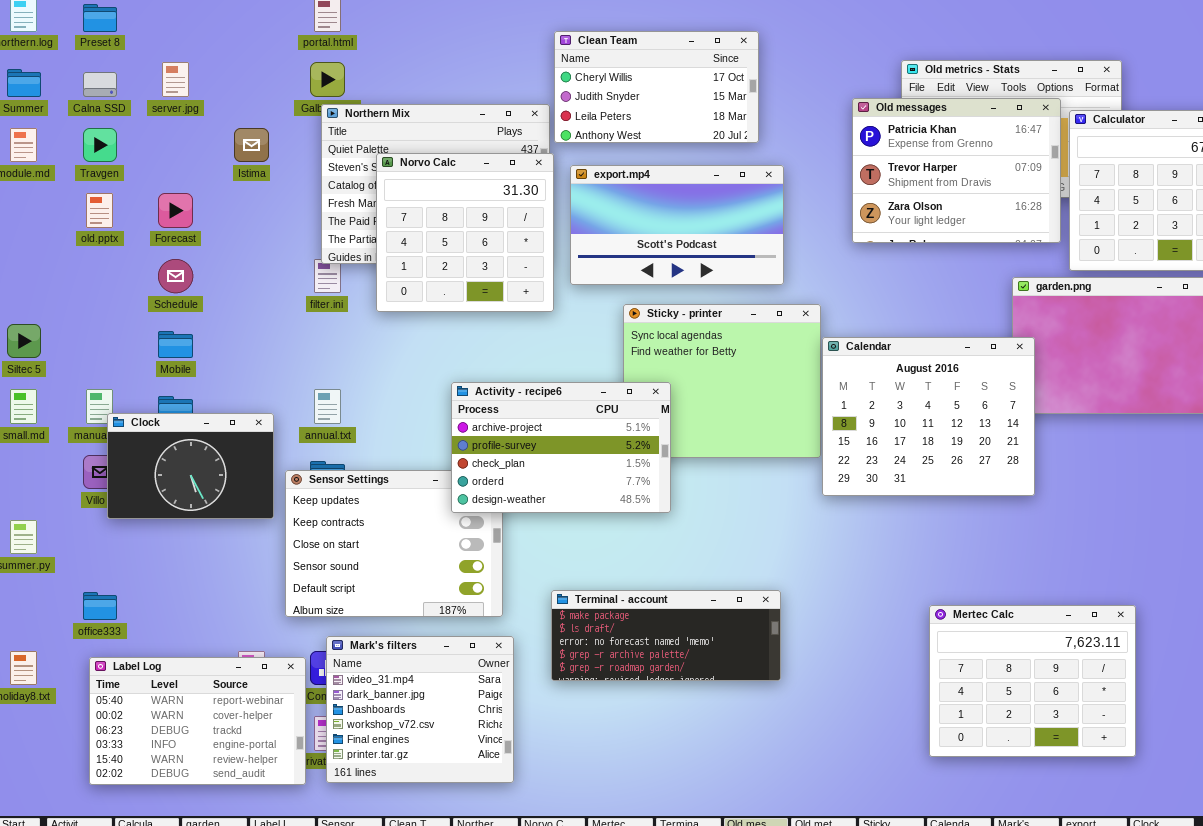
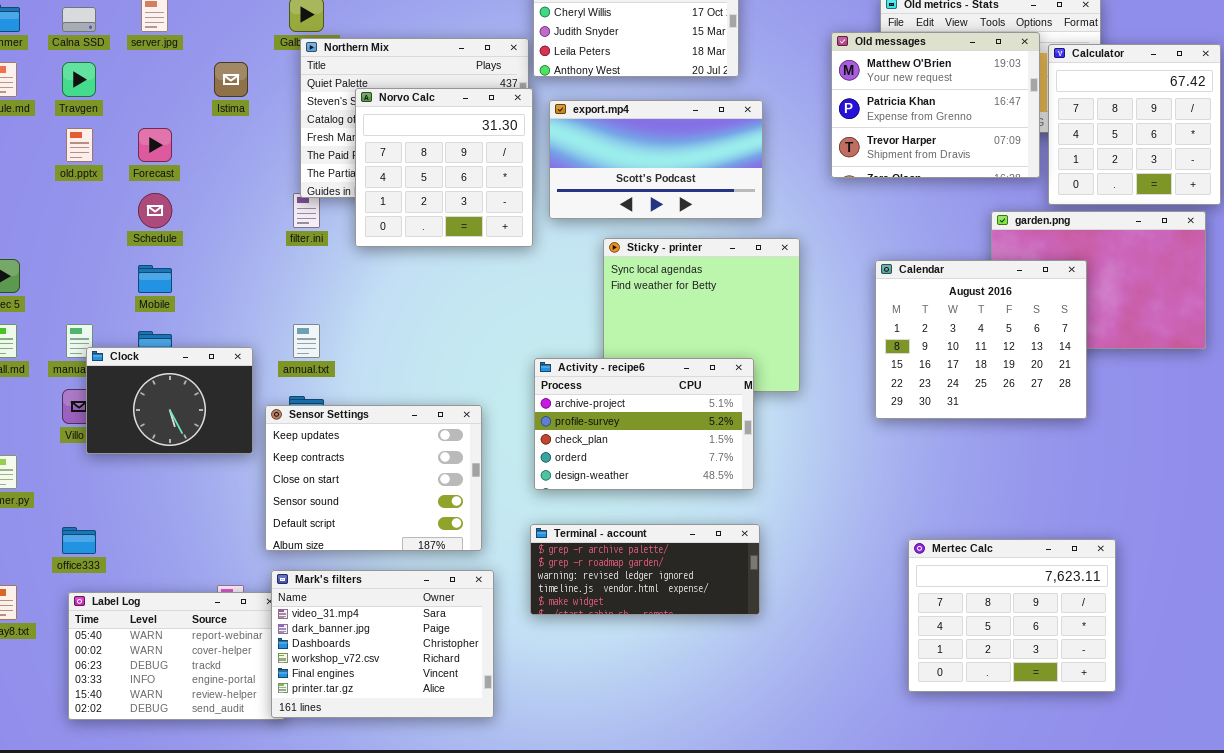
Old messages: [852,98,1061,243] -> [831,32,1040,178], scrolled up 1 row
Calendar: [822,337,1035,496] -> [875,260,1087,419], moved
Activity - recipe6: [451,382,671,513] -> [534,358,754,490], moved
Terminal - account: [551,590,781,681] -> [530,524,760,615], scrolled down 3 rows
Mark's filters: [326,636,514,783] -> [271,570,494,718], resized

